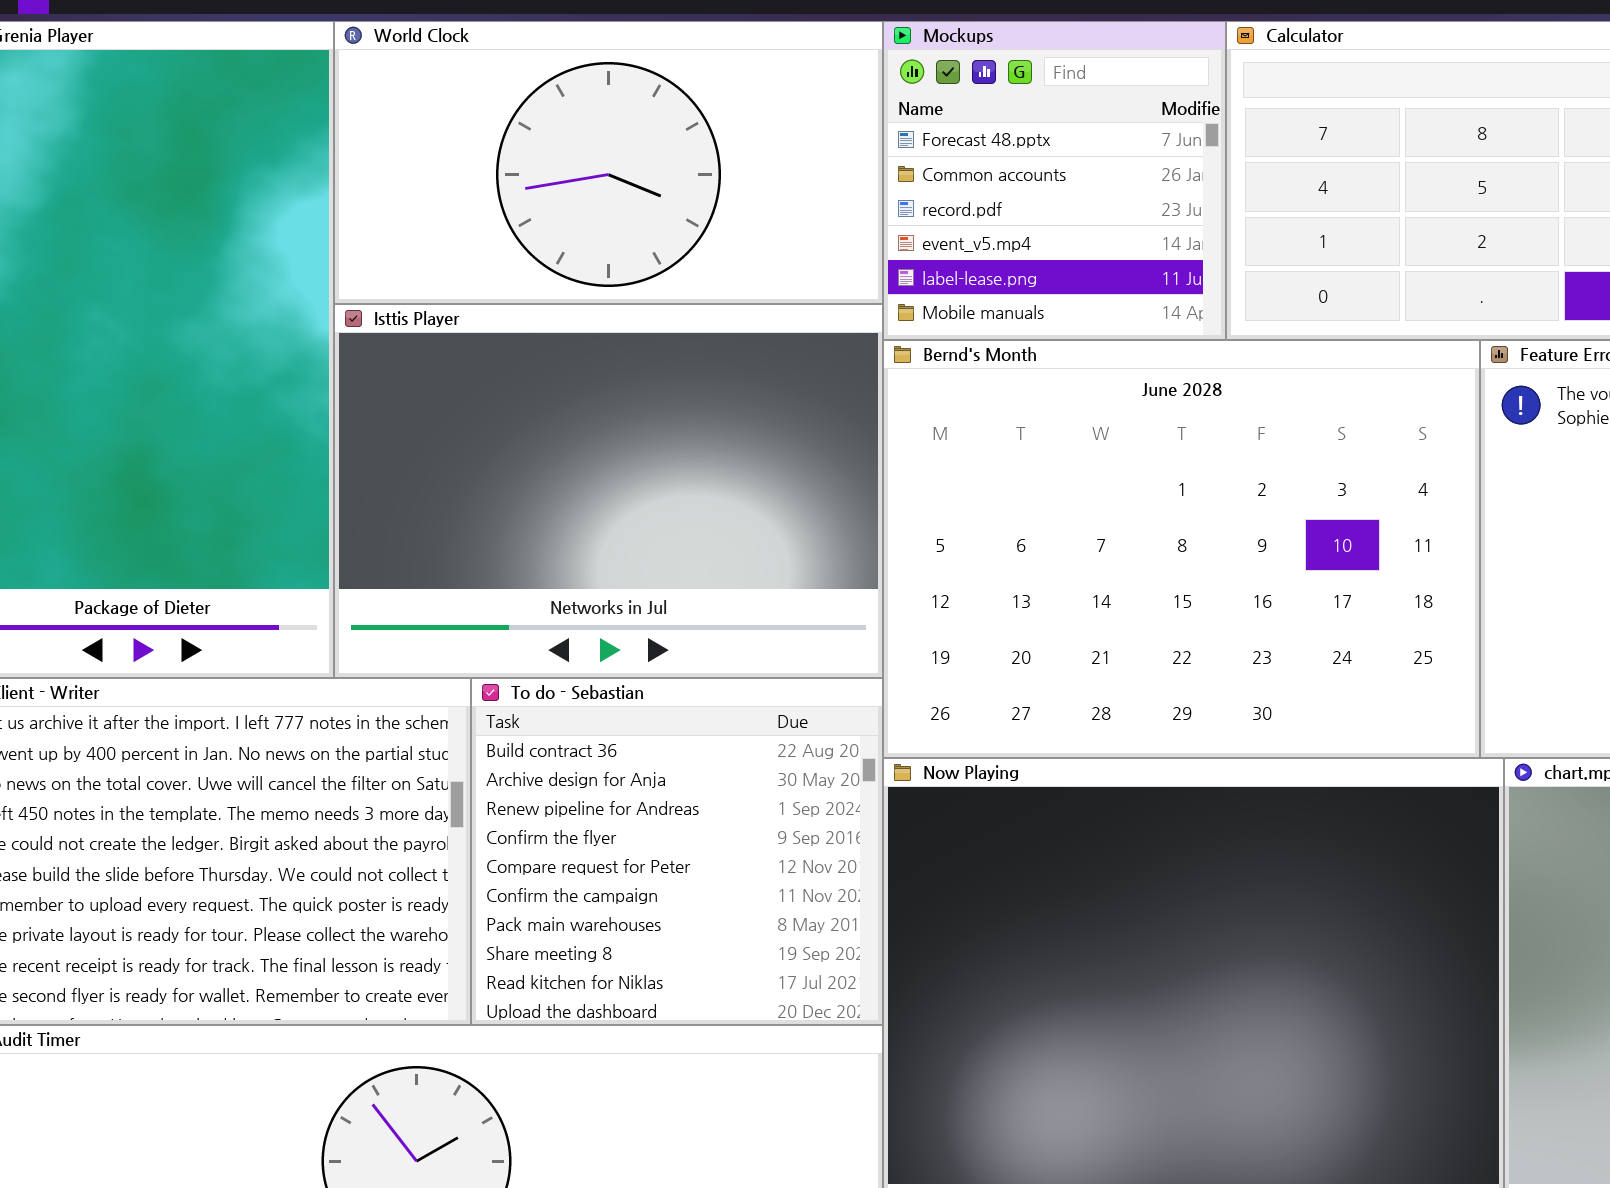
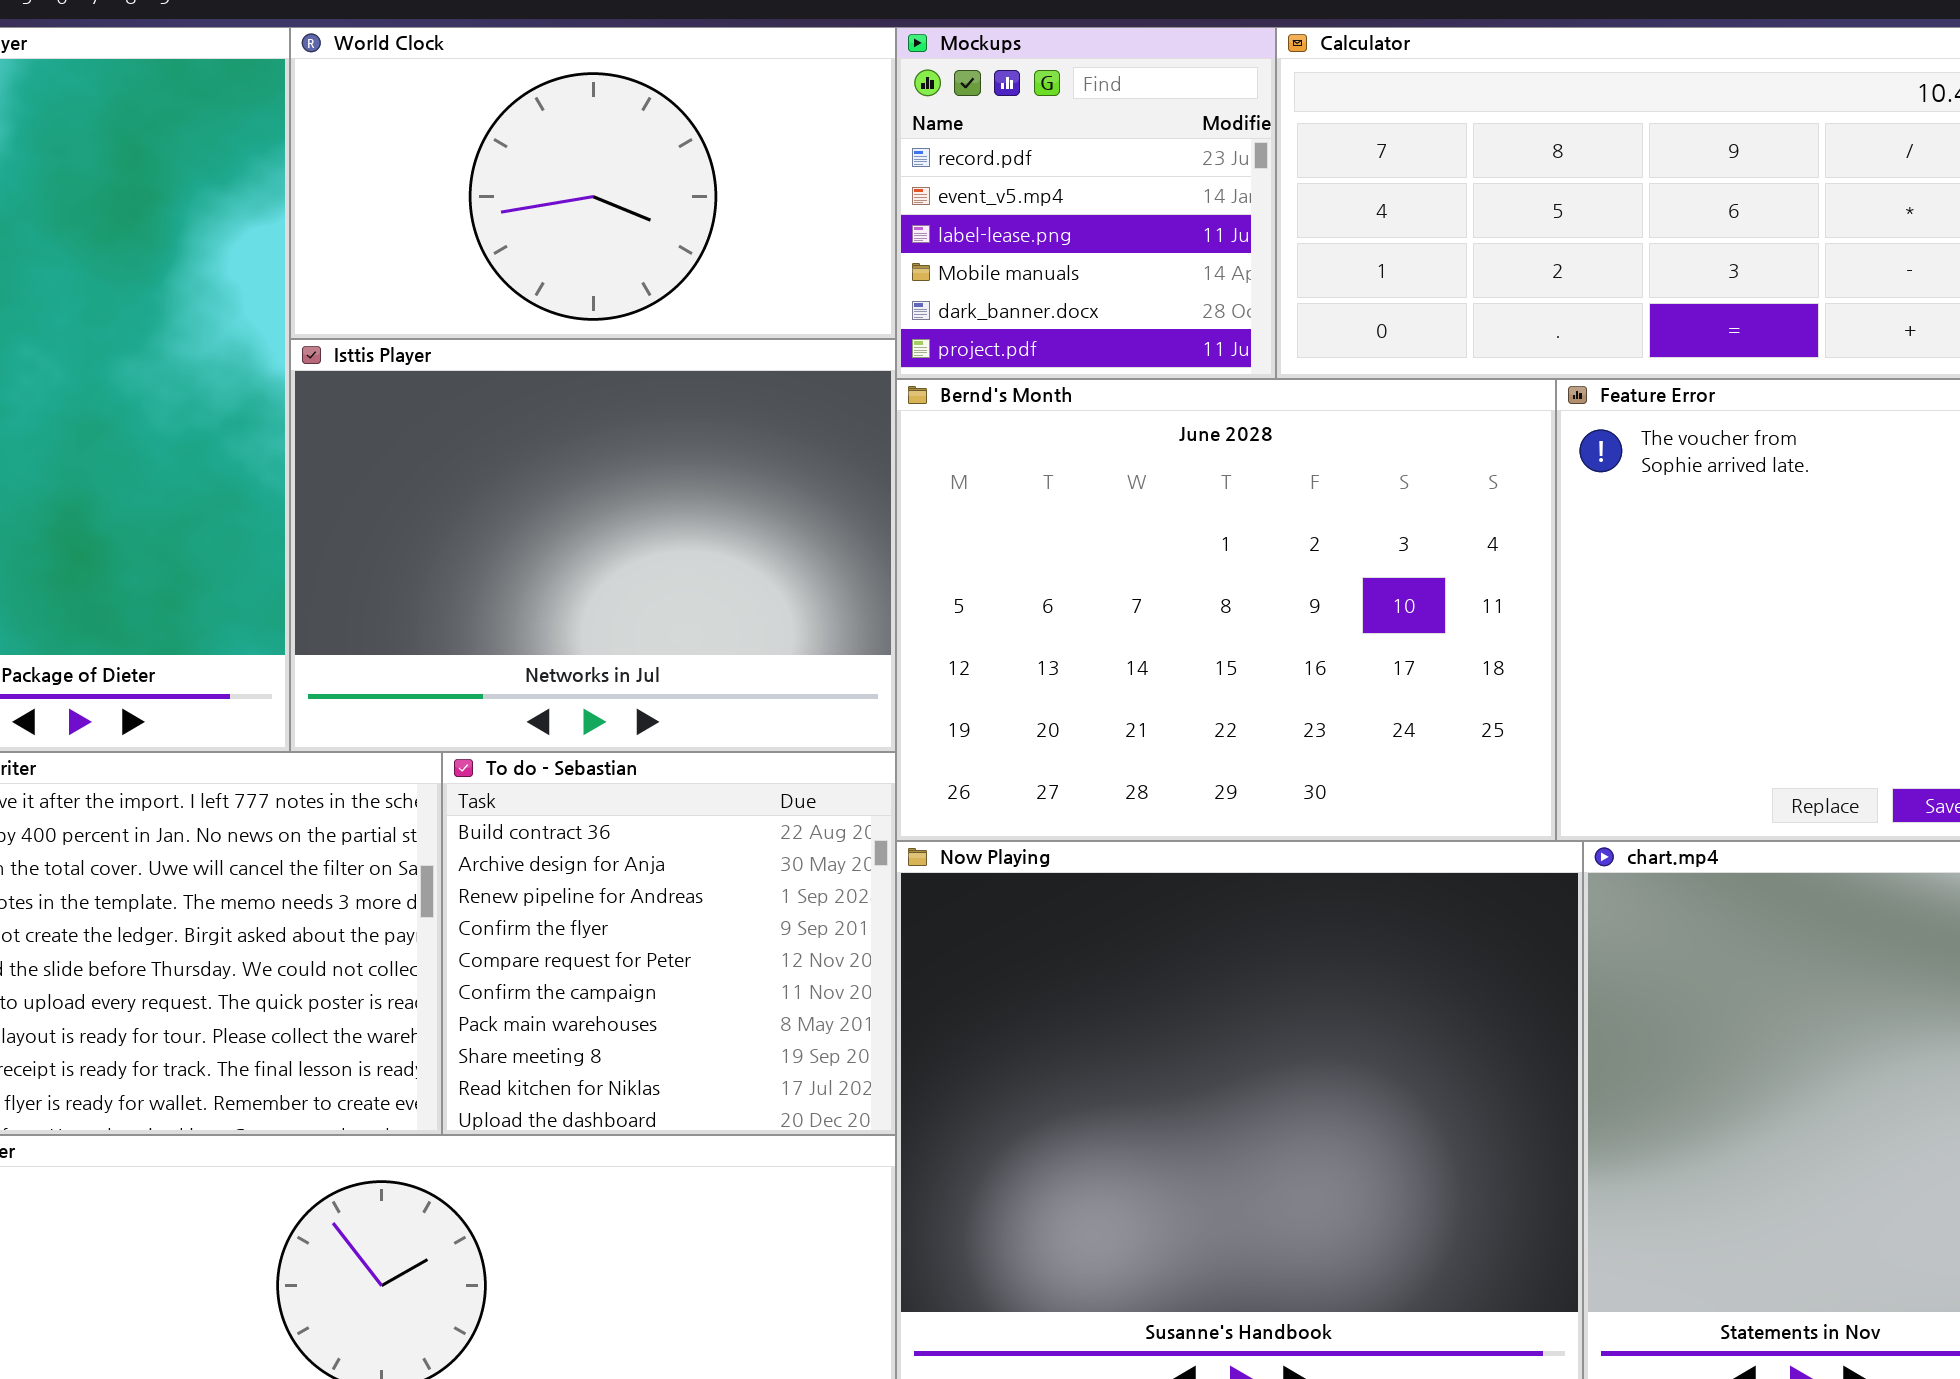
Mockups: [883,21,1226,340] -> [896,27,1276,379], scrolled down 2 rows

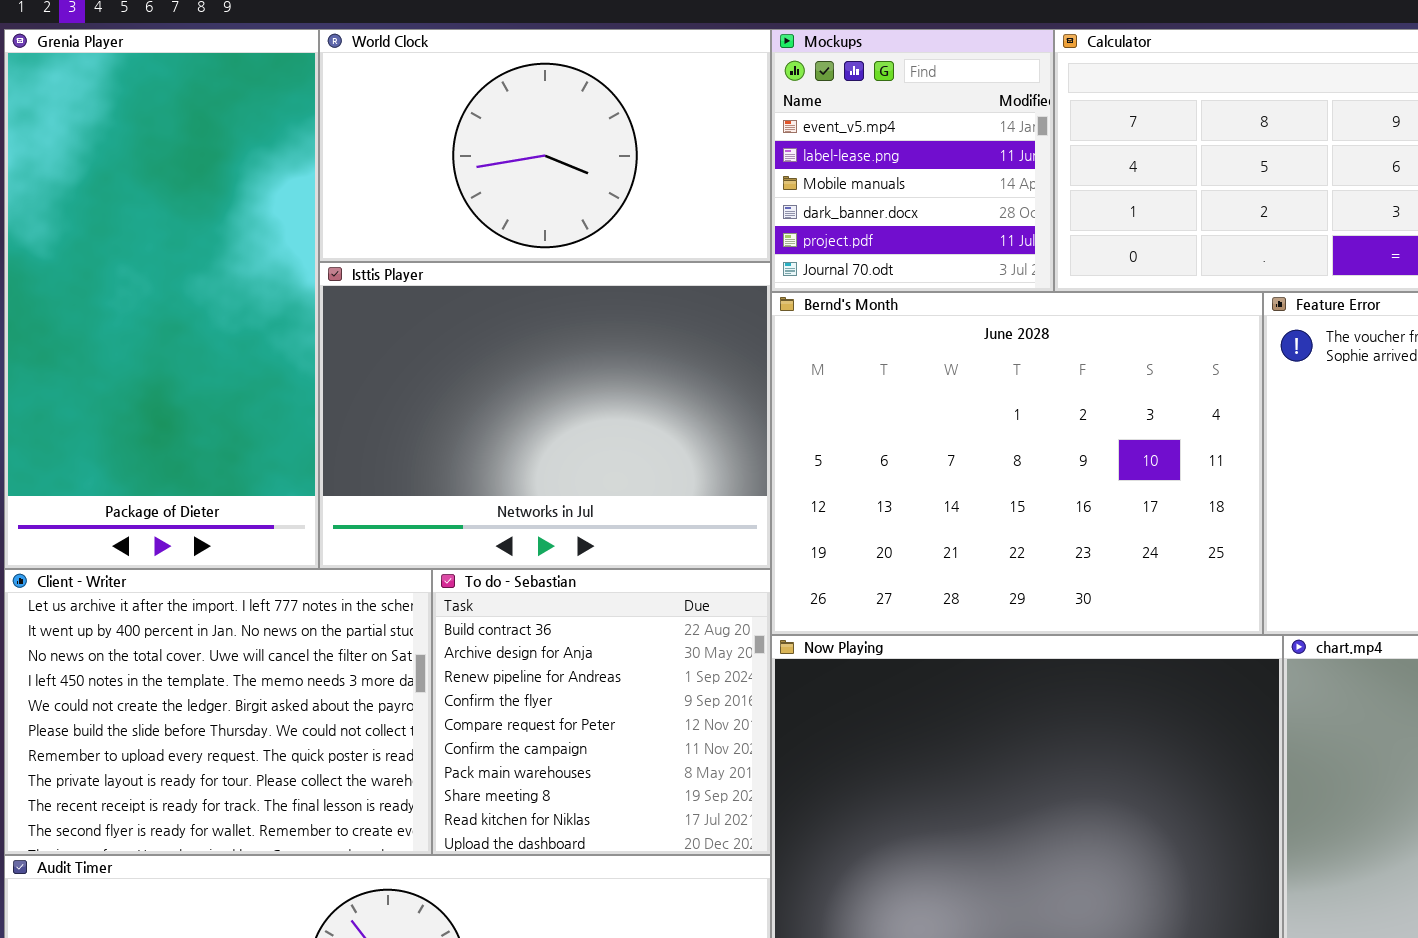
Mockups: [896,27,1276,379] -> [771,29,1054,292], scrolled down 1 row

